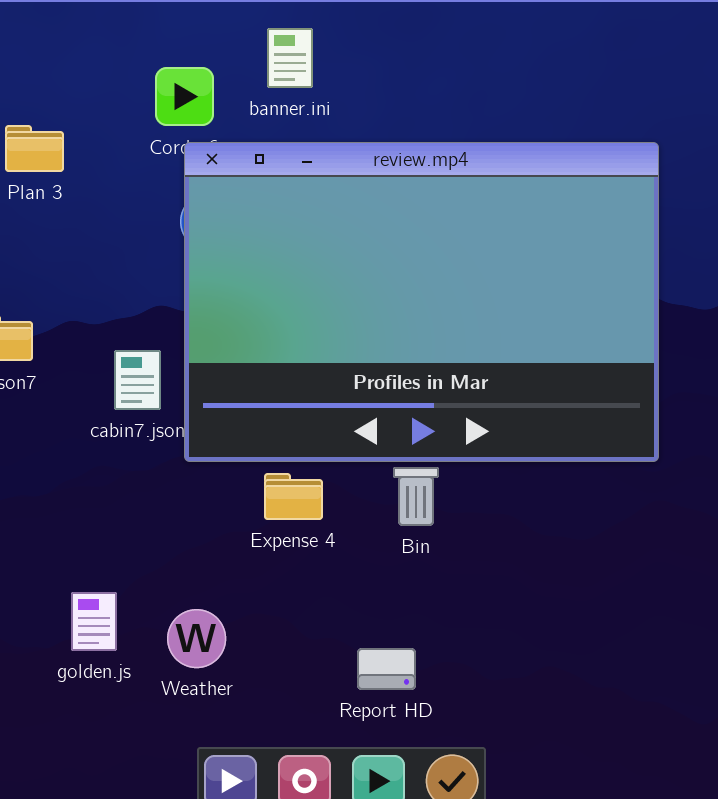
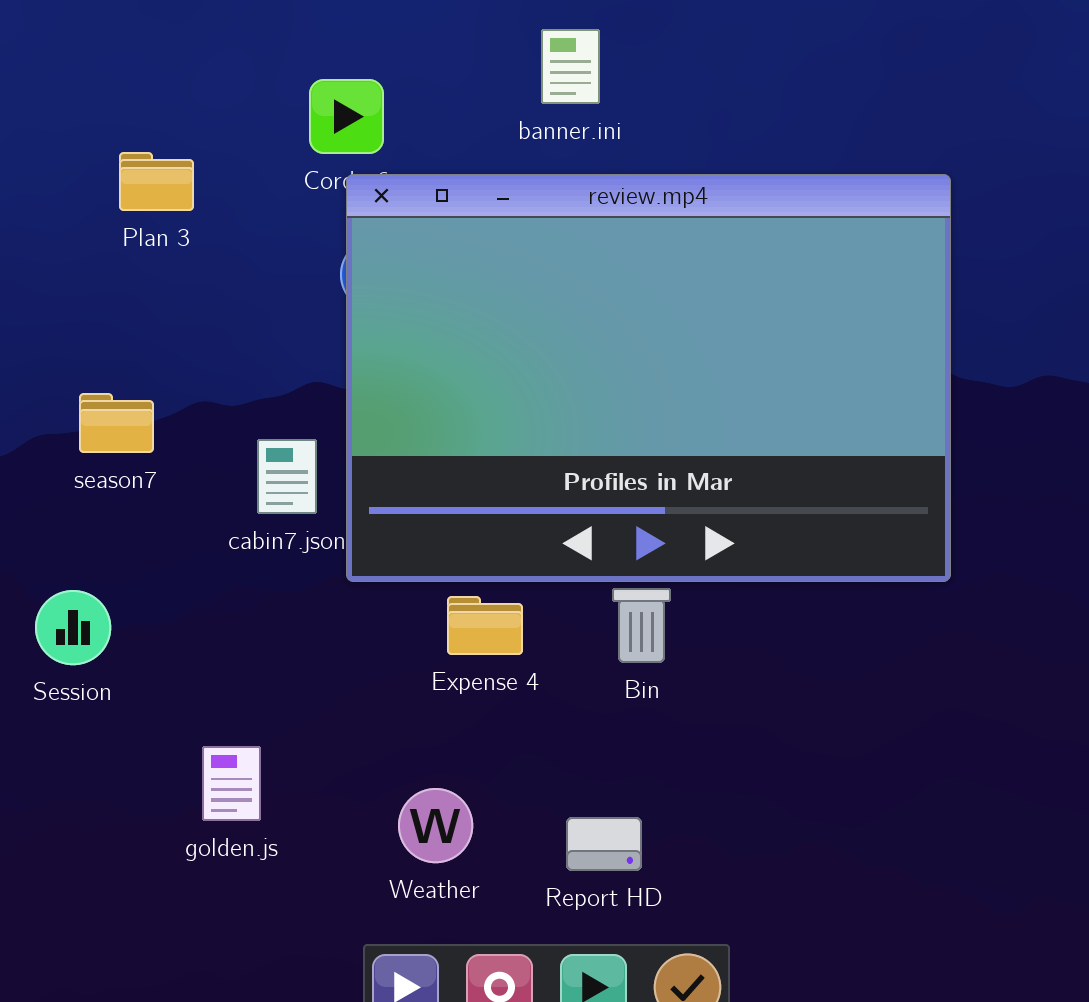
banner.ini: [267,28,313,88] -> [541,29,600,104], moved
Weather: [167,609,226,668] -> [398,788,473,863], moved

